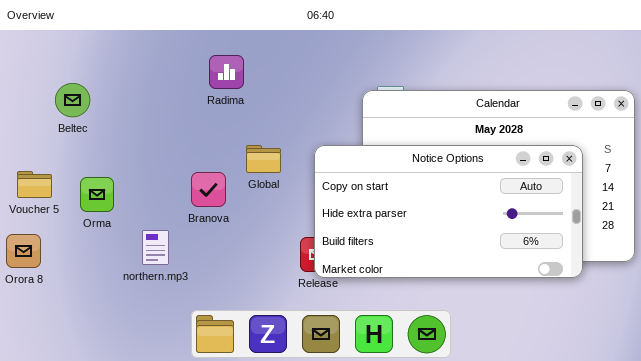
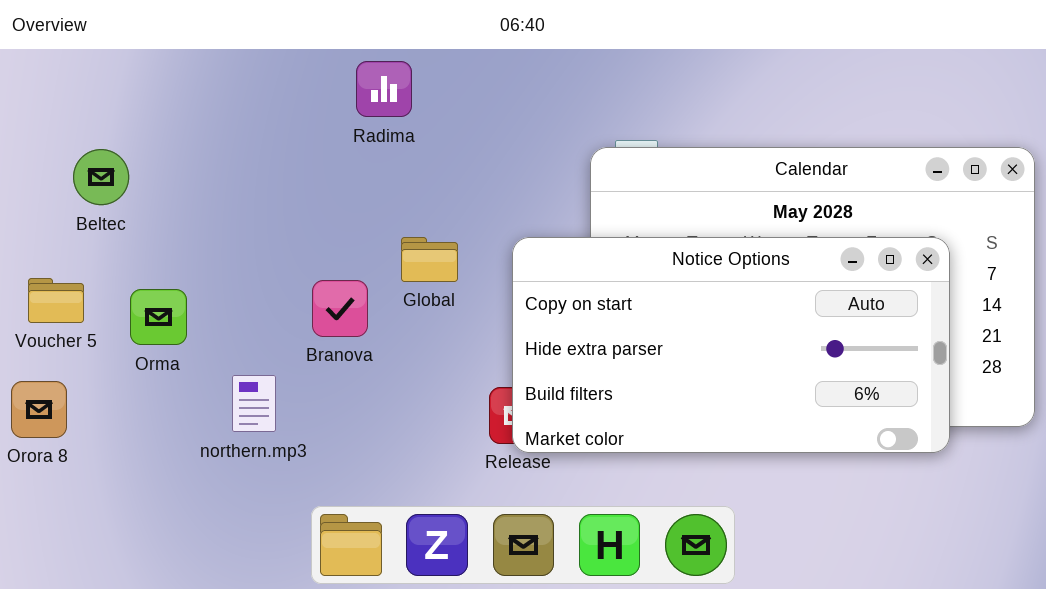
Radima: [209,55,244,89] -> [356,61,412,117], moved
Beltec: [55,83,90,117] -> [73,149,129,205], moved

